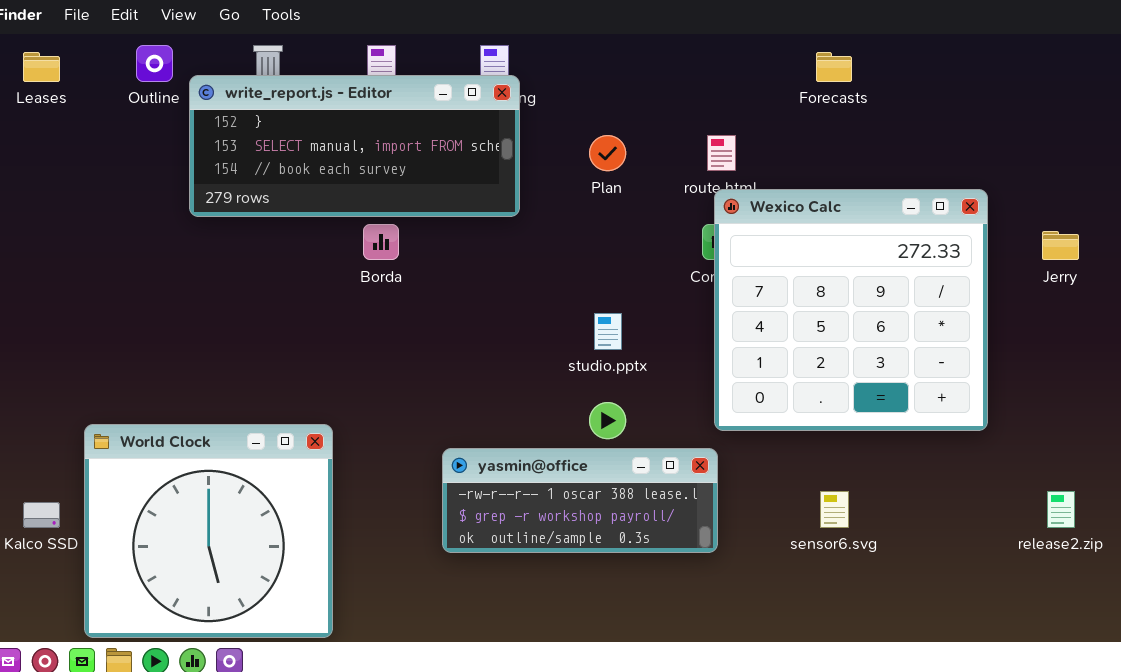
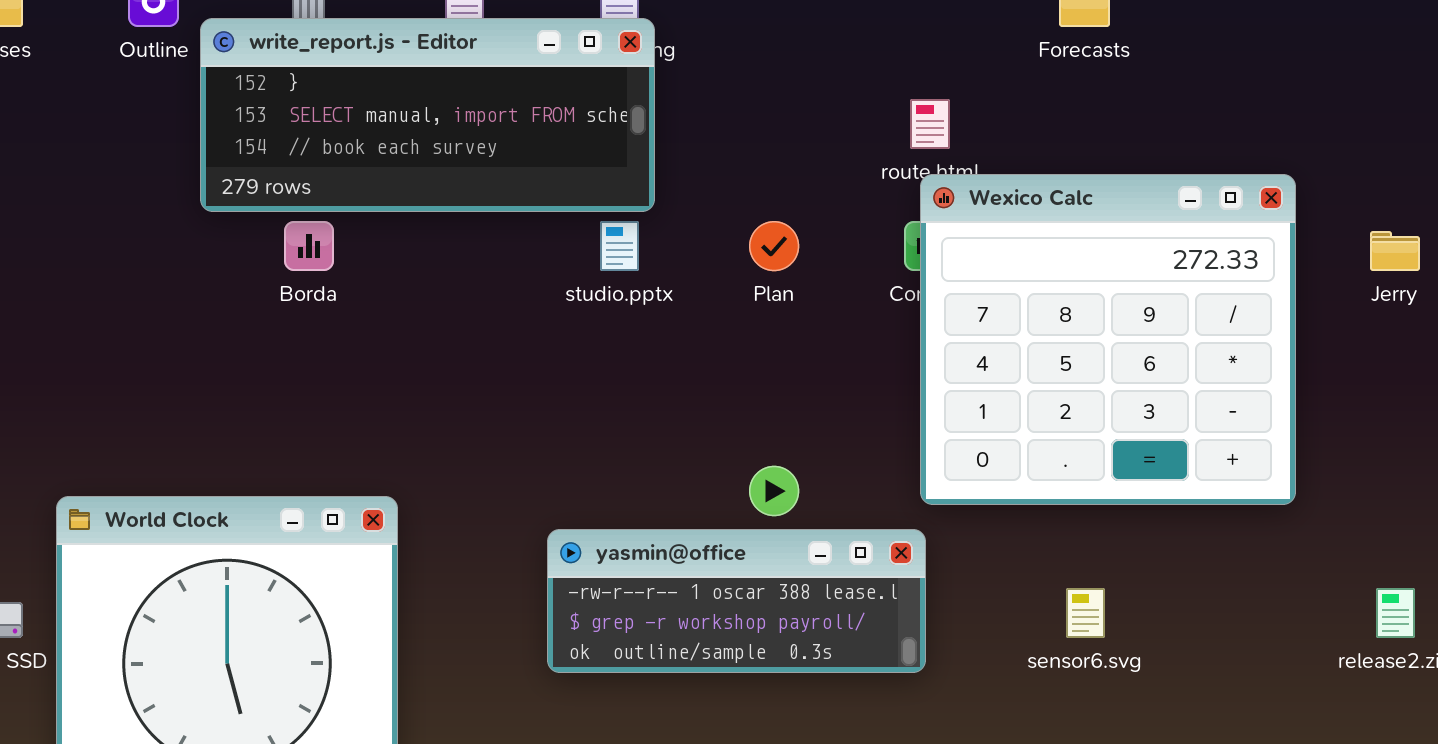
Plan: [589,135,626,171] -> [749,221,799,271], moved
Borda: [363,224,399,260] -> [284,221,334,271], moved
studio.pptx: [594,313,622,350] -> [600,221,639,271], moved

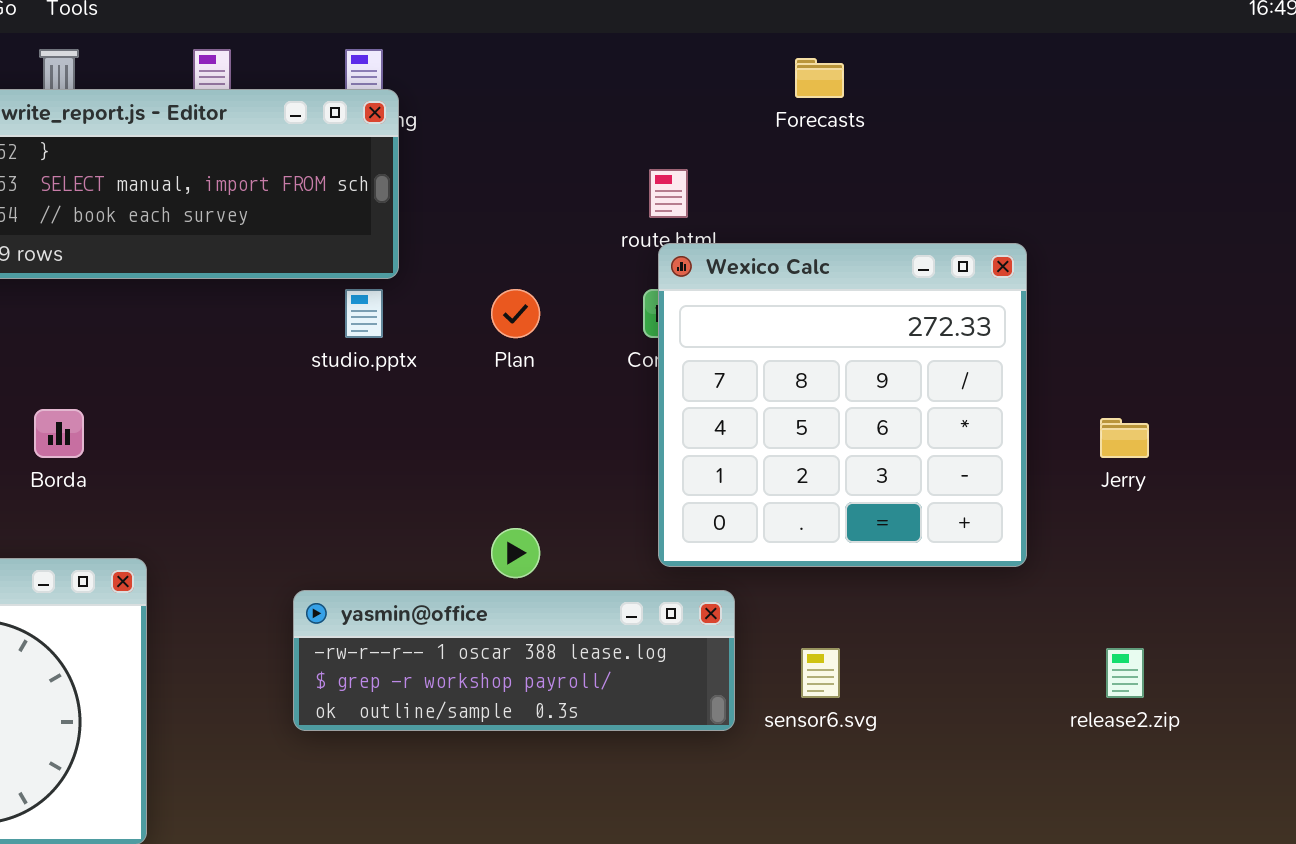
Borda: [284,221,334,271] -> [34,409,84,458], moved
Jerry: [1370,231,1420,271] -> [1100,418,1149,458], moved
yasmin@office: [547,529,926,673] -> [293,590,735,731], resized

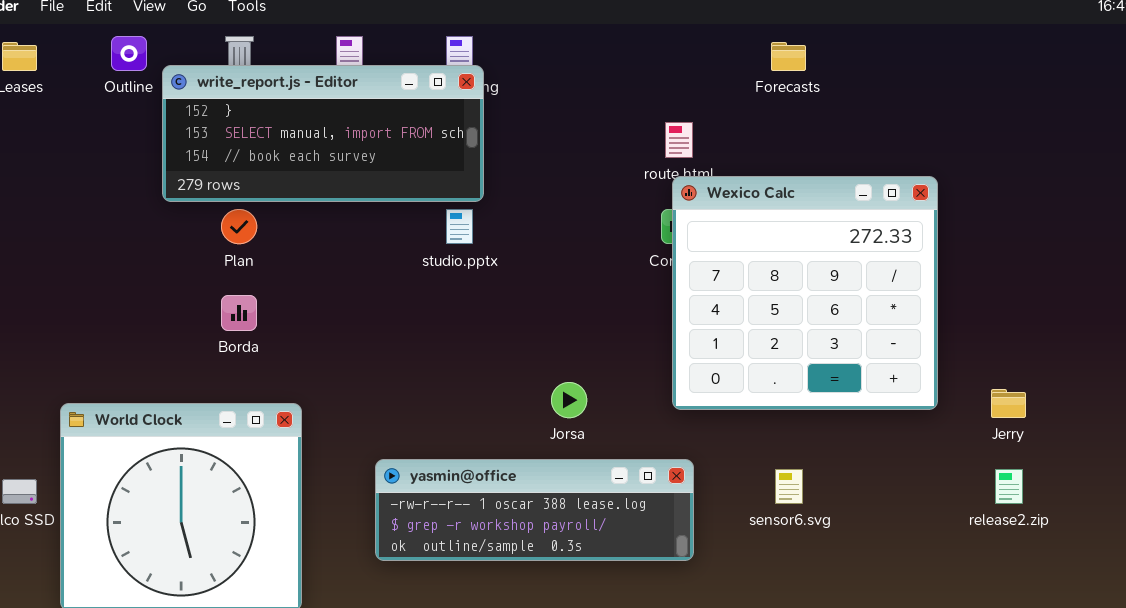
Plan: [491,289,540,338] -> [221,209,257,244], moved
Jerry: [1100,418,1149,458] -> [991,389,1026,418], moved
yasmin@office: [293,590,735,731] -> [375,459,694,561], moved

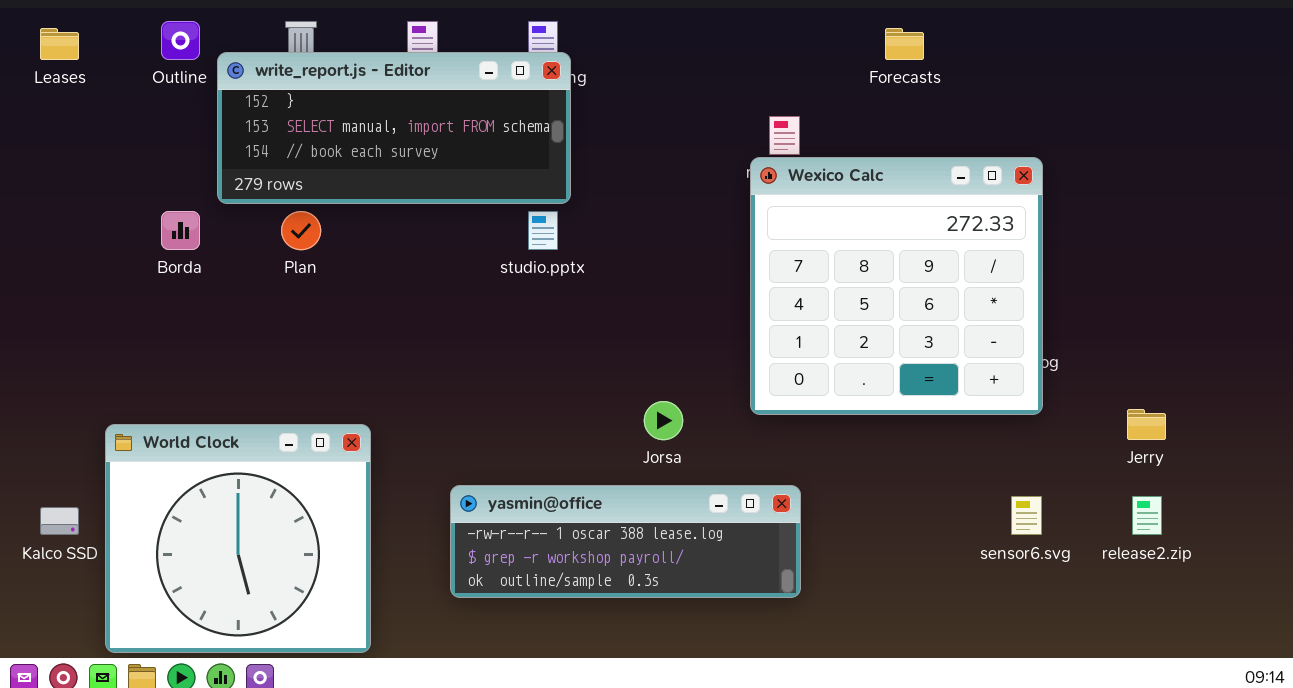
Wexico Calc: [672,176,938,410] -> [750,157,1043,415], moved
Borda: [221,295,257,331] -> [161,211,200,250], moved
sensor6.svg: [775,469,803,504] -> [1011,496,1042,535], moved

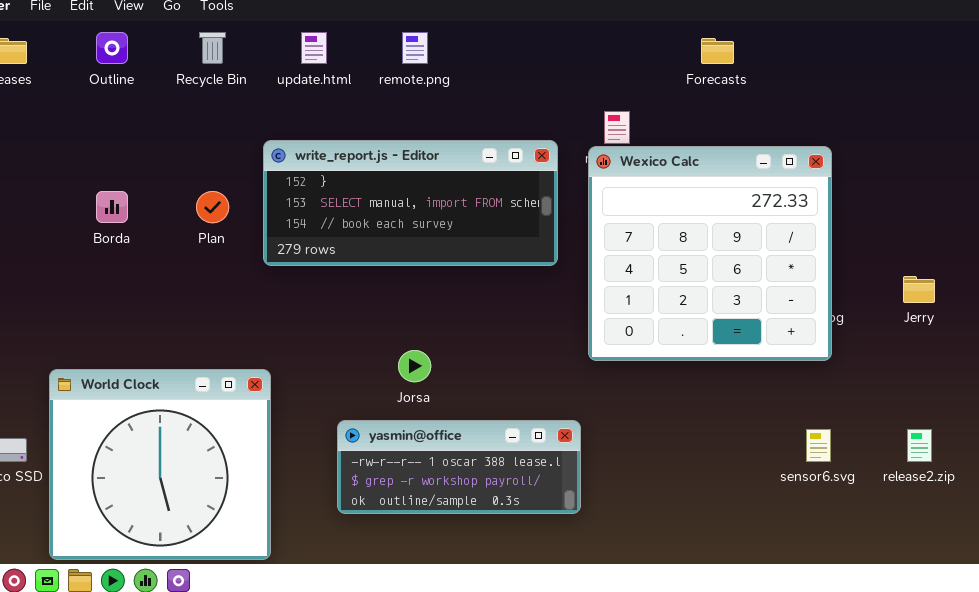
write_report.js - Editor: [217,52,571,204] -> [263,140,558,266], moved
Jorsa: [644,401,683,440] -> [398,350,431,382], moved
Jerry: [1127,409,1166,440] -> [903,276,935,303], moved
yasmin@office: [450,485,801,598] -> [337,420,581,514], resized

